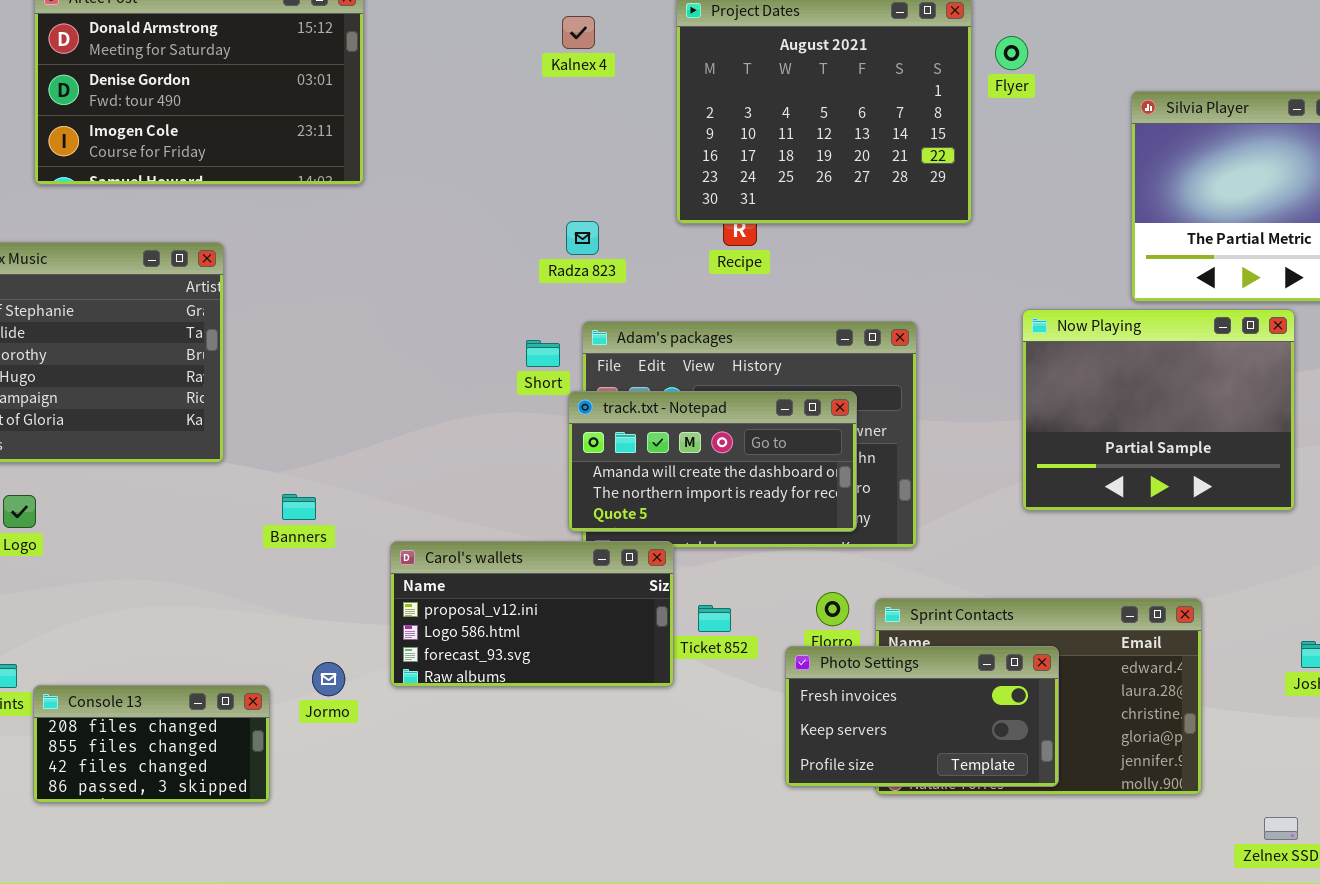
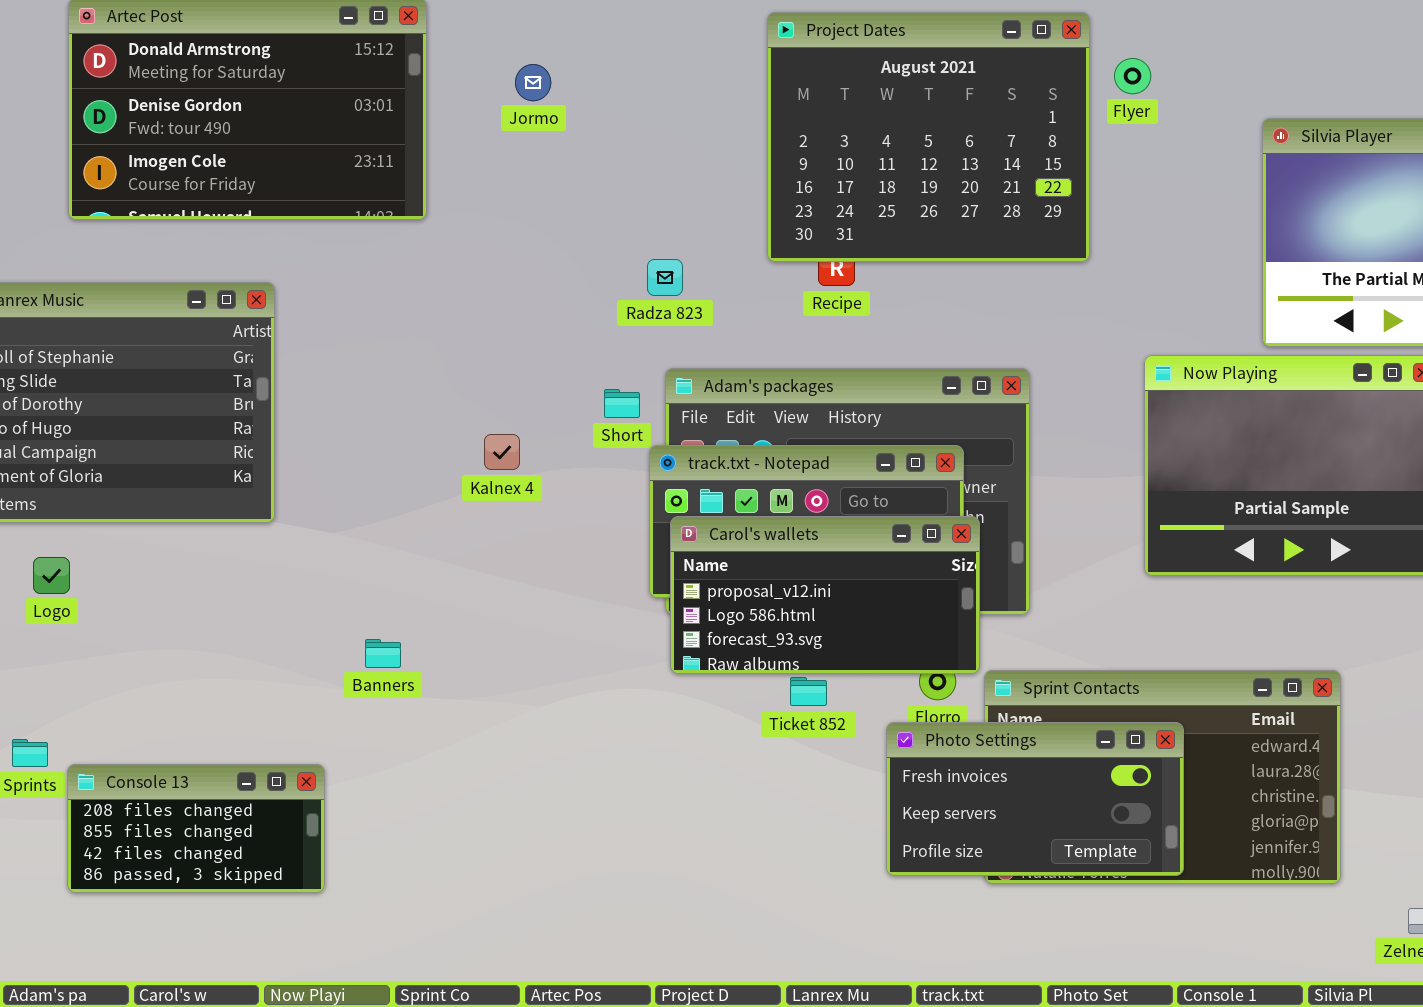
Kalnex 4: [562,16,595,49] -> [484,434,520,470], moved
Banners: [282,494,316,520] -> [365,639,401,668], moved
Carol's wallets: [390,541,674,687] -> [670,516,980,674], moved
Jormo: [312,662,345,696] -> [515,64,551,101], moved

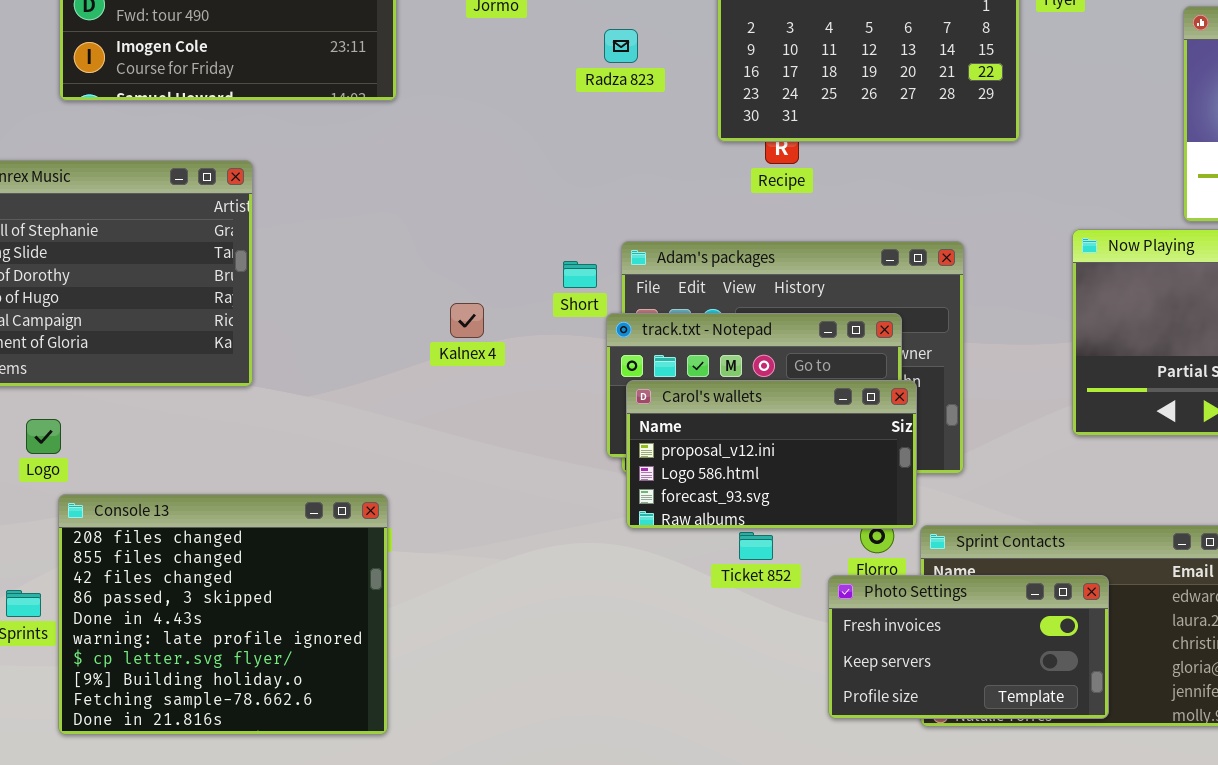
Radza 823: [647,259,683,296] -> [604,29,638,63], moved
Console 13: [67,764,325,893] -> [58,494,388,735], resized

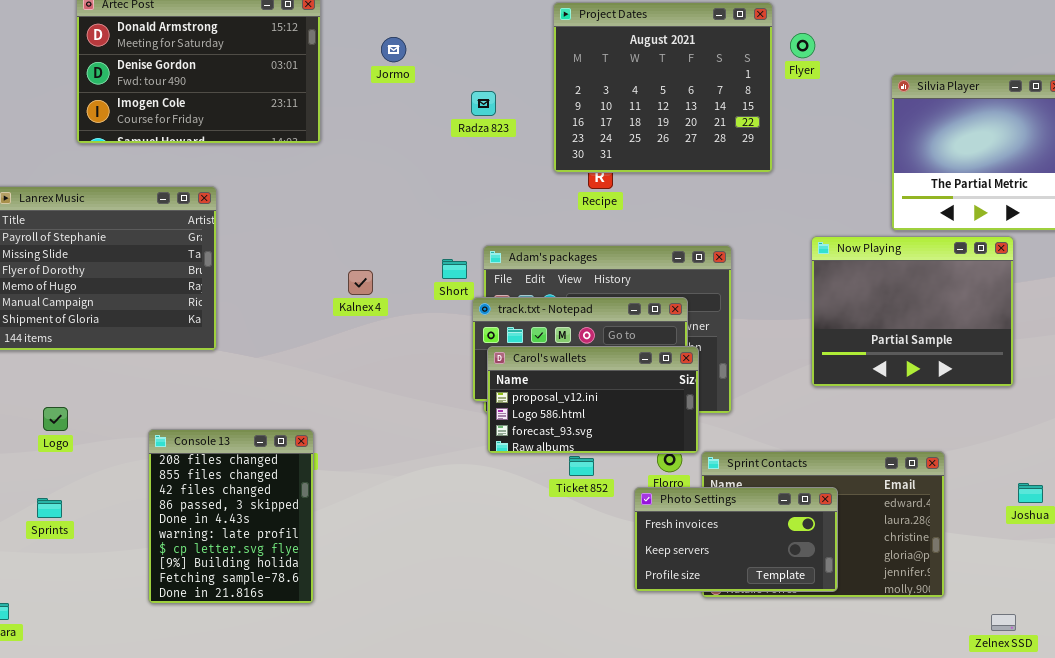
Kalnex 4: [450,303,484,338] -> [348,270,373,295], moved
Logo: [26,419,61,454] -> [43,407,68,431], moved
Console 13: [58,494,388,735] -> [148,429,314,604], resized

